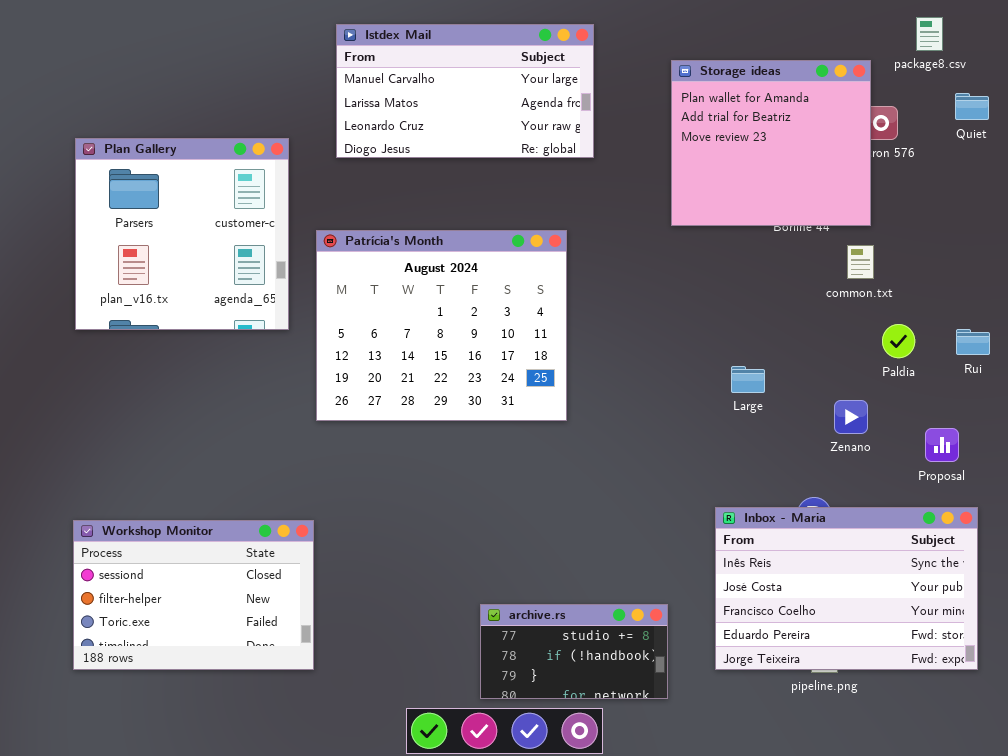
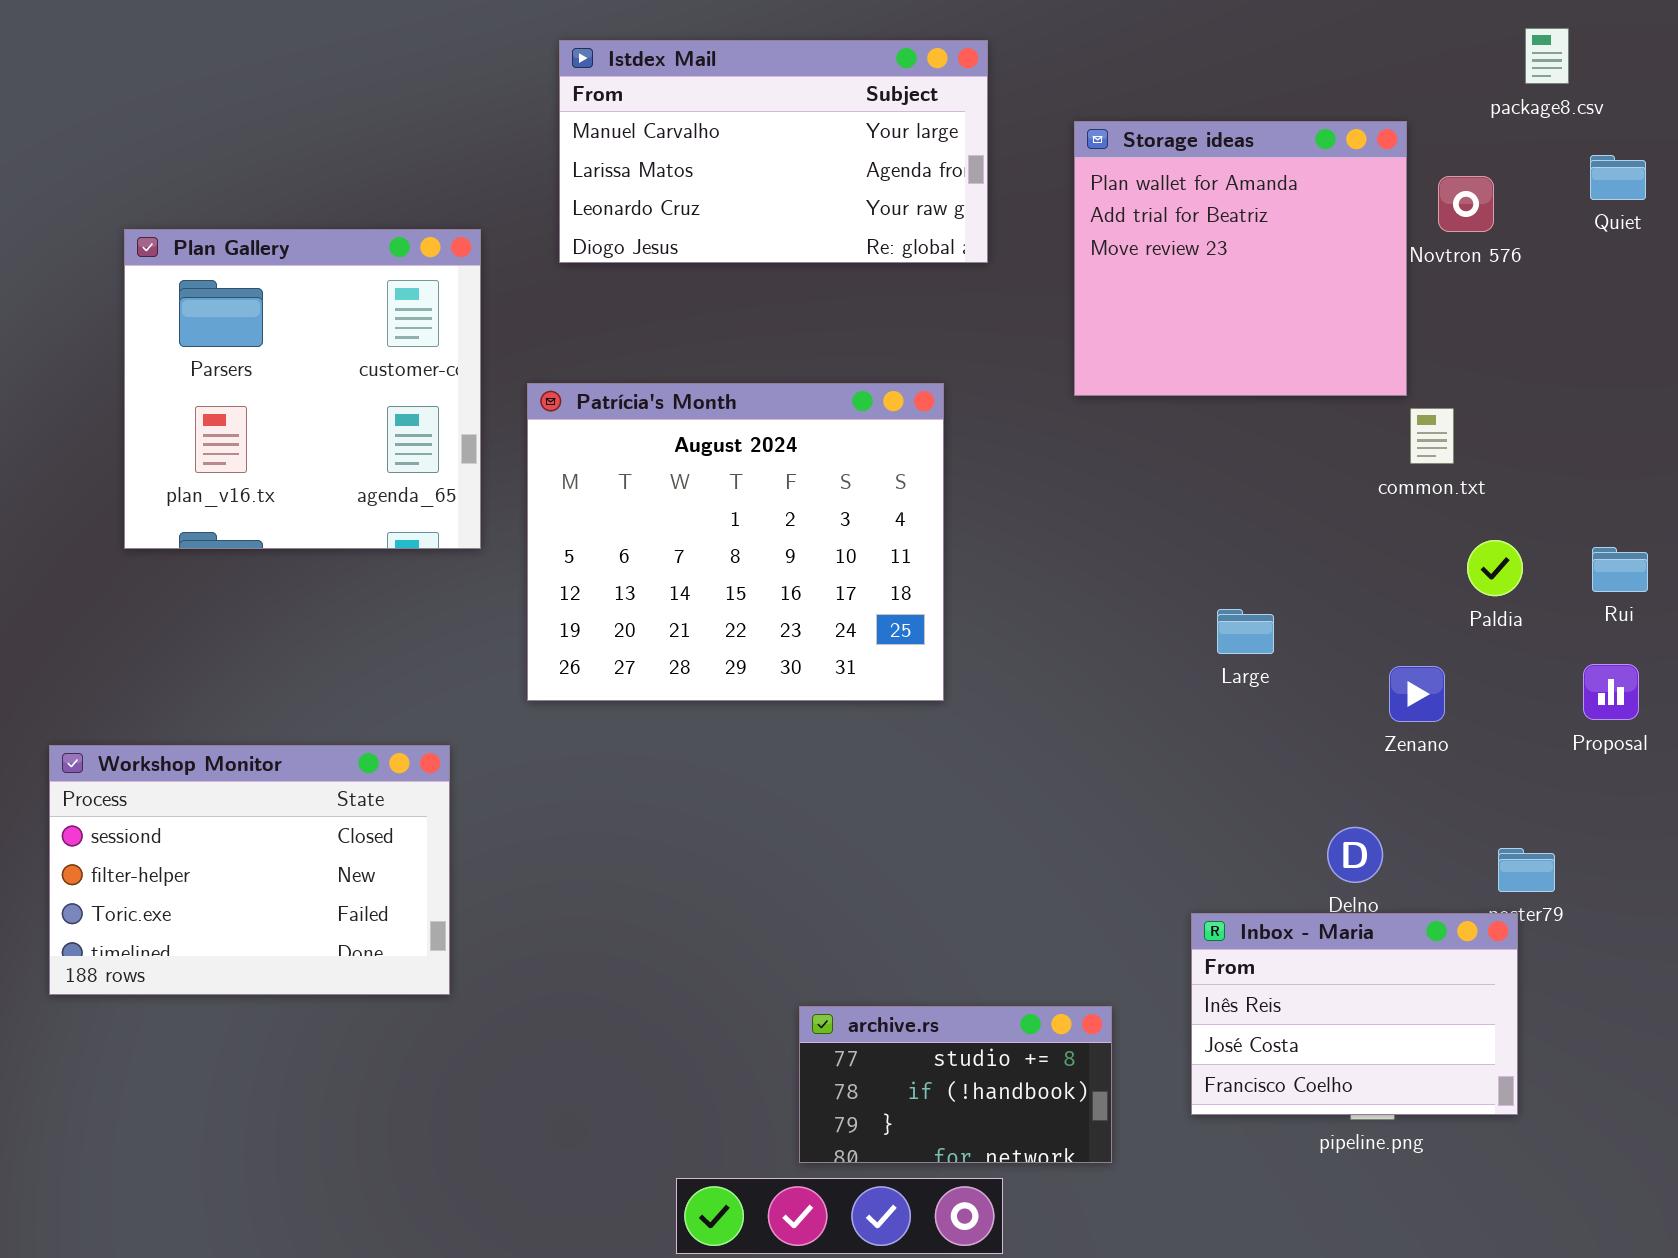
Storage ideas: [671,60,871,226] -> [1074,121,1407,396], moved
Proposal: [925,428,959,462] -> [1583,664,1639,720], moved
Inbox - Maria: [715,507,978,670] -> [1191,913,1518,1115], resized
Workshop Monitor: [73,520,314,670] -> [49,745,450,995], moved

